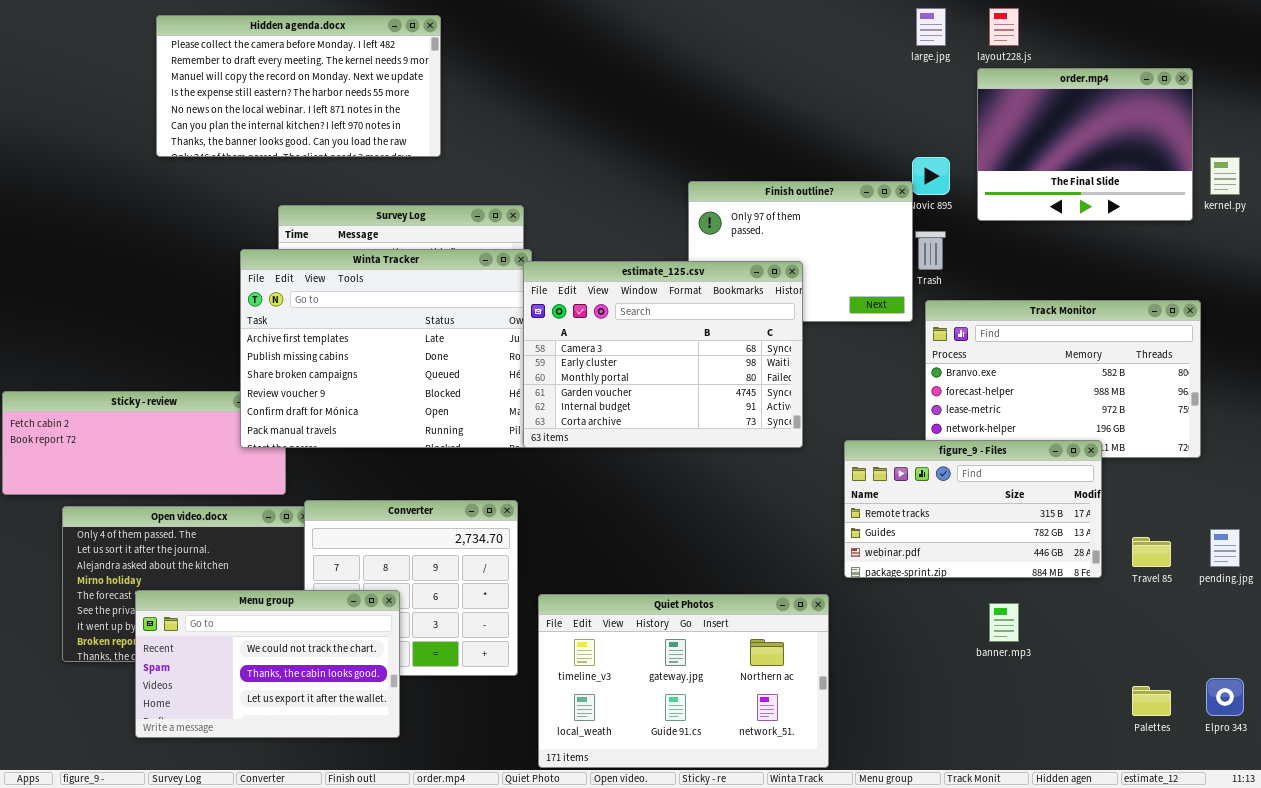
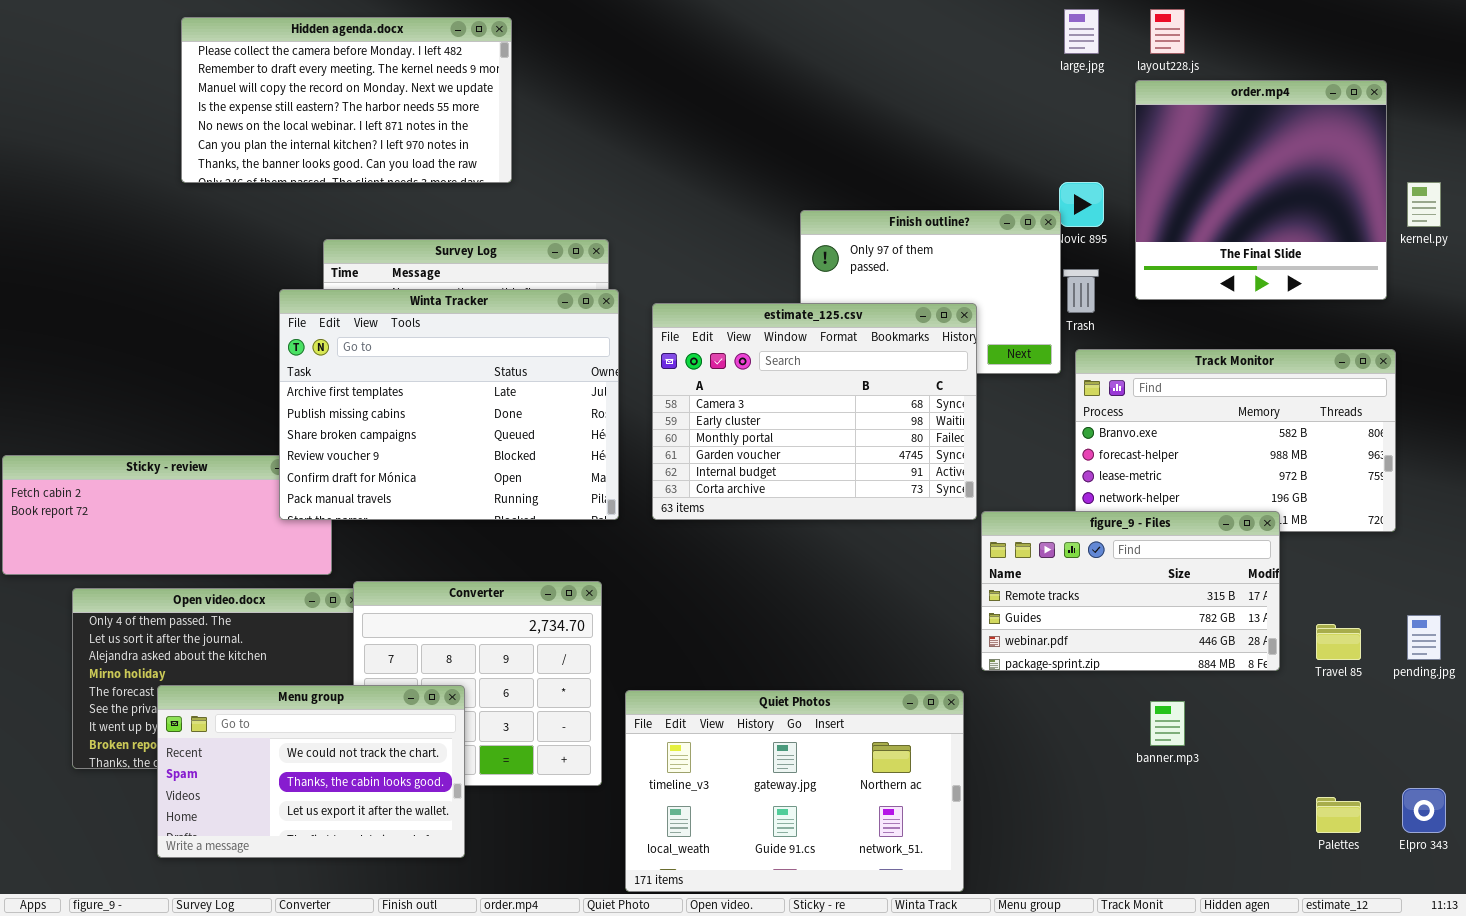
order.mp4: [977,68,1193,221] -> [1135,80,1387,300], resized
estimate_125.csv: [523,261,803,448] -> [652,303,977,520], moved

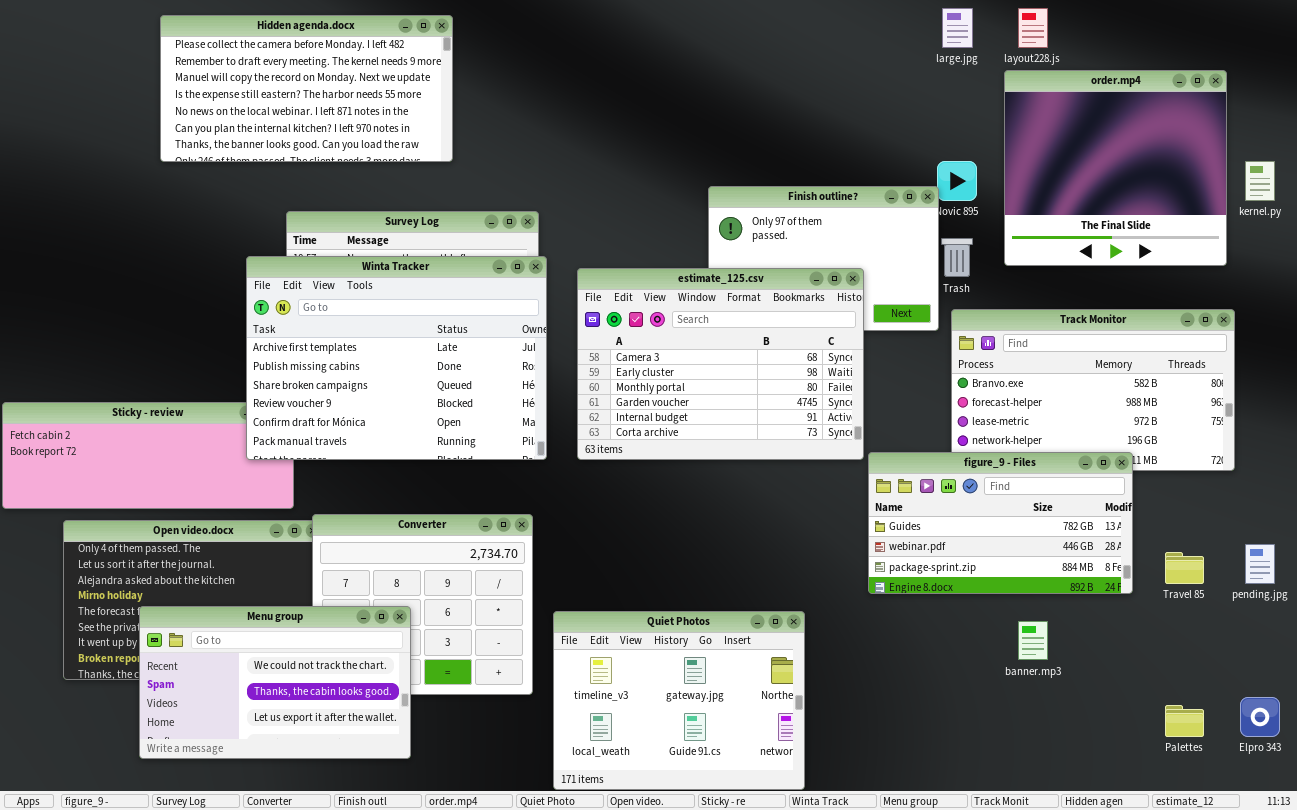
figure_9 - Files: [981,511,1280,671] -> [868,452,1133,594], scrolled down 1 row
Quiet Photos: [625,690,964,892] -> [553,611,805,790], resized

